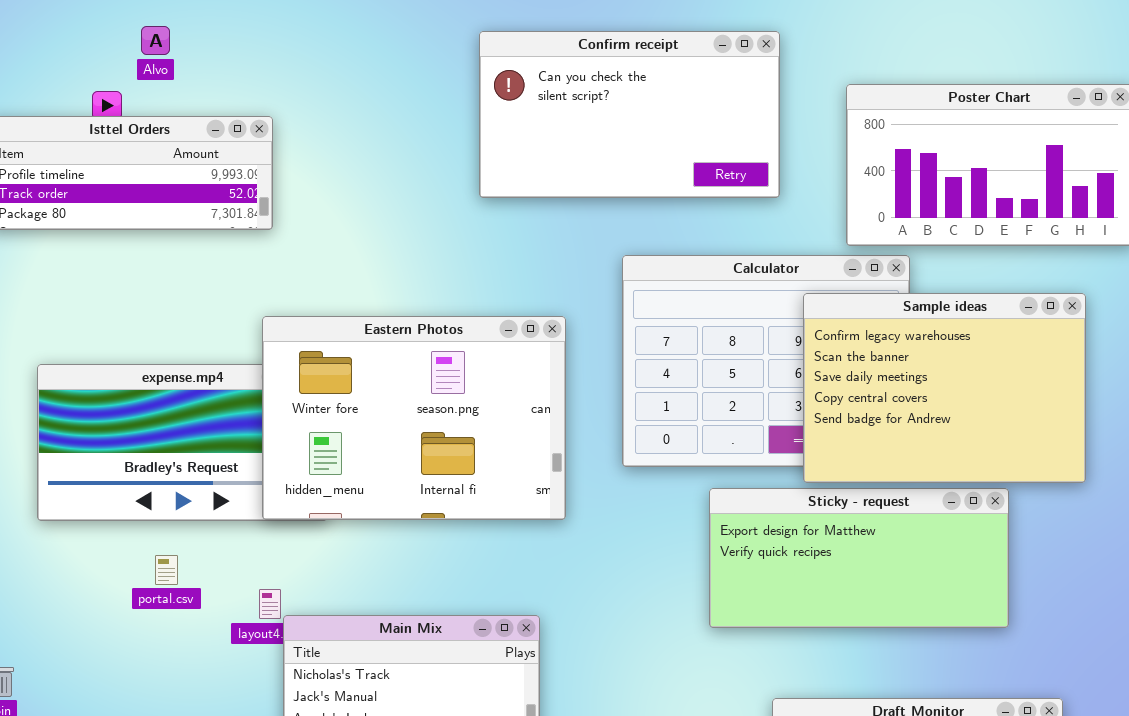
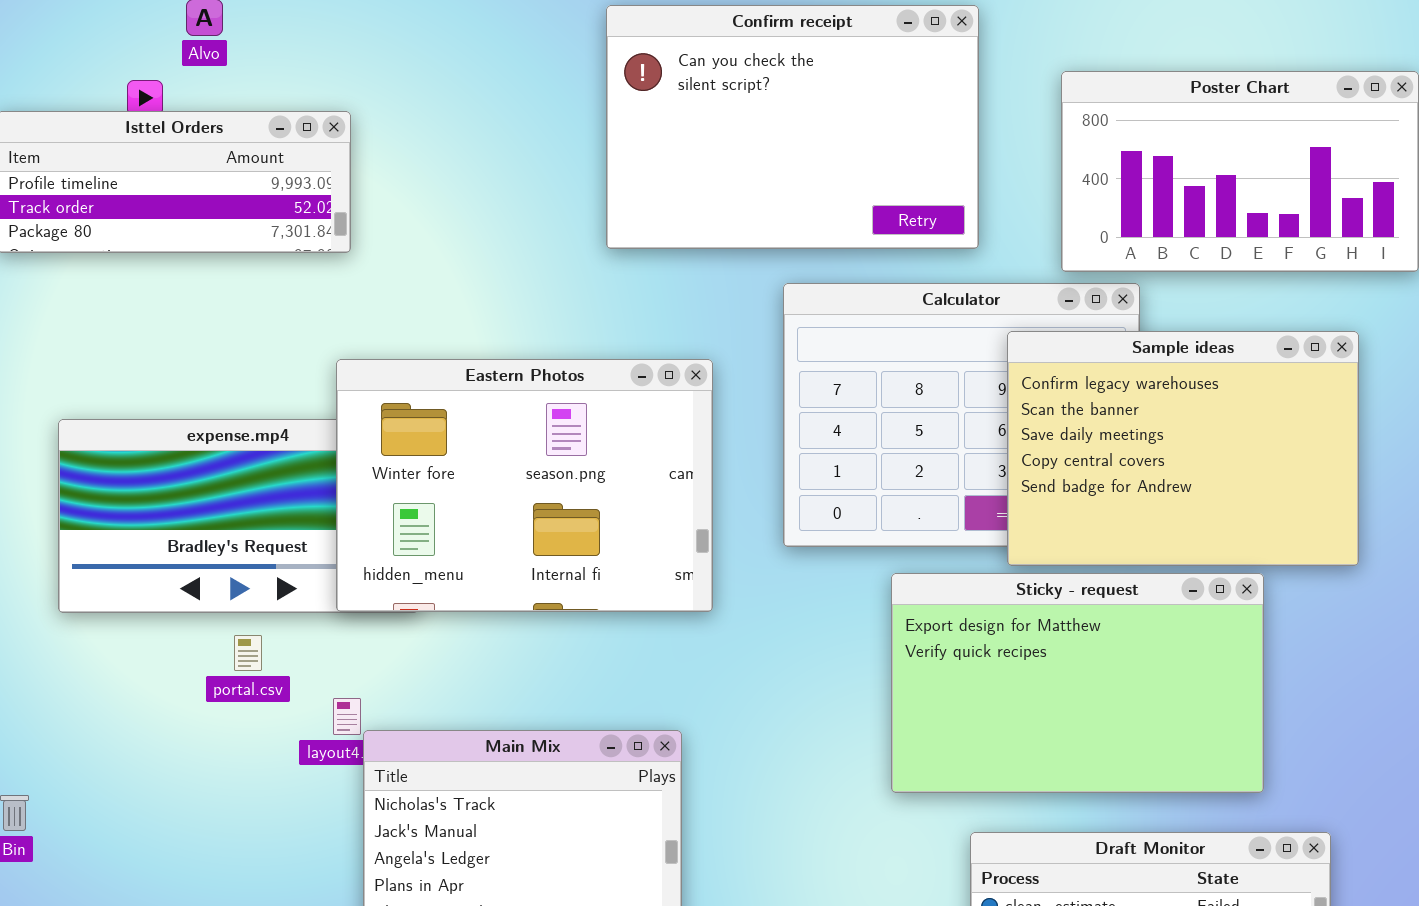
Confirm receipt: [479,31,780,198] -> [606,5,979,249], resized
Sticky - request: [709,488,1009,628] -> [891,573,1264,793], resized
portal.csv: [155,555,178,585] -> [234,635,262,671], moved

